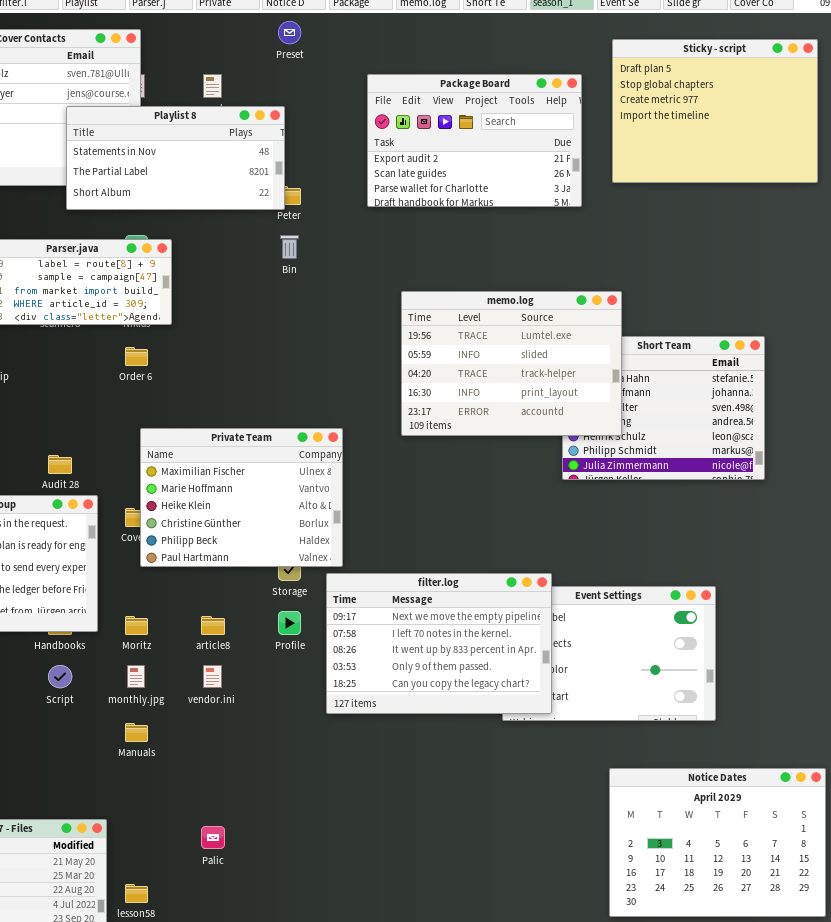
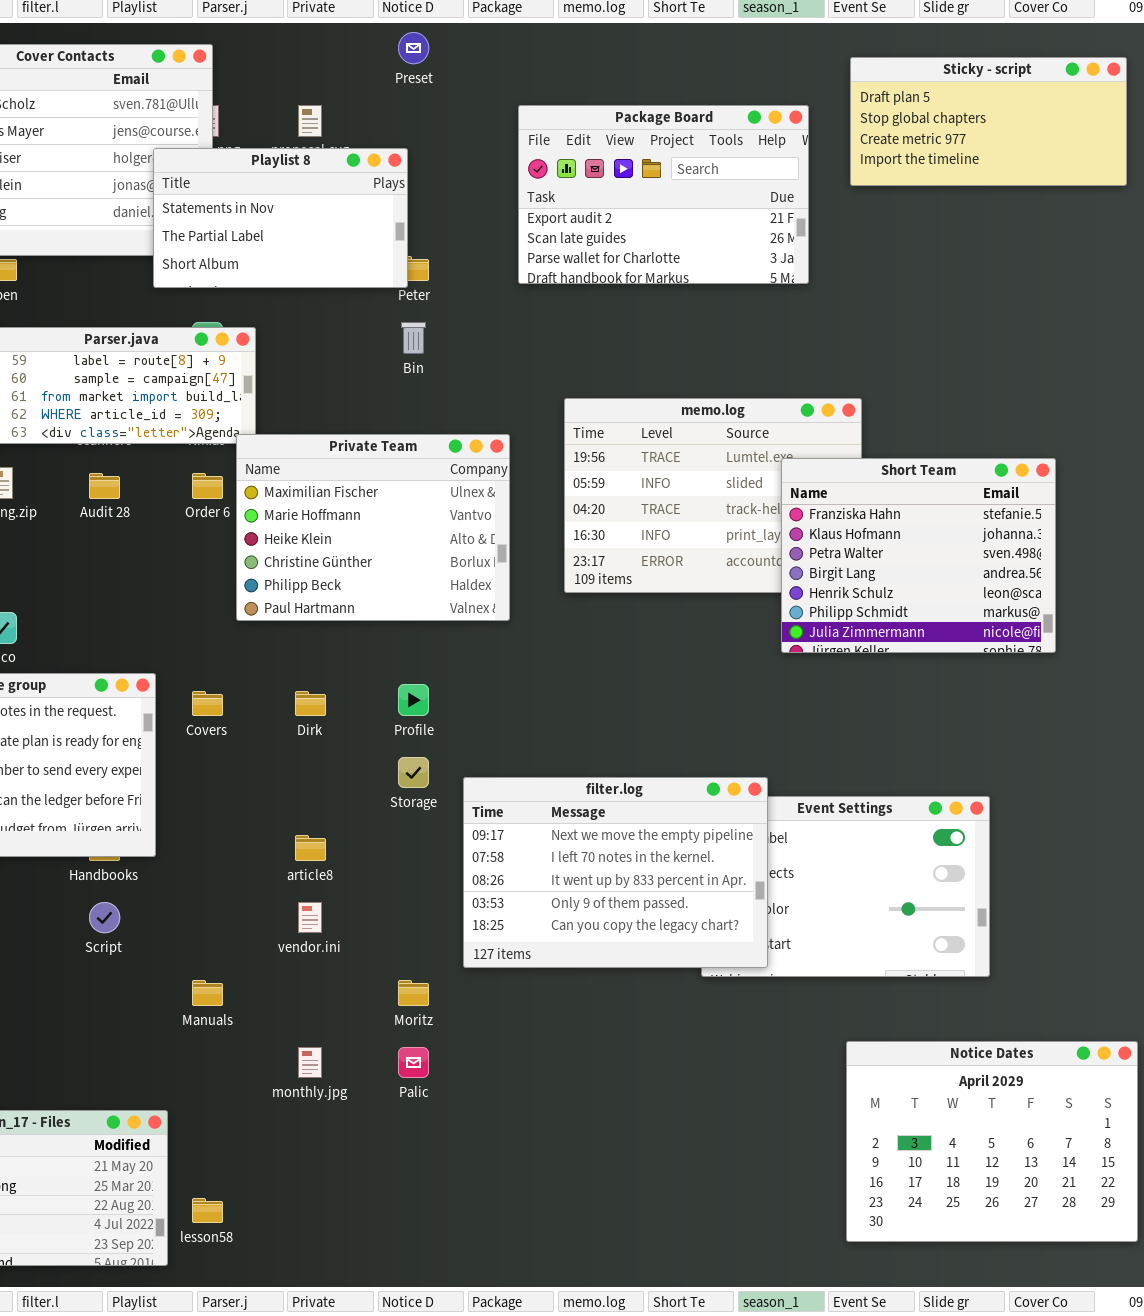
Sticky - script: [612,39,818,183] -> [850,57,1127,186], resized
Playlist 8: [66,106,285,210] -> [153,148,408,288], resized
Short Team: [562,336,765,480] -> [781,458,1056,653], raised
Private Team: [140,428,343,567] -> [236,434,510,621], moved
Audit 28: [48,455,72,474] -> [89,473,120,499], moved
Profile: [278,611,301,635] -> [398,684,429,716], moved
Moritz: [125,616,148,635] -> [398,980,429,1006], moved
monthly.jpg: [127,665,145,688] -> [298,1047,322,1078], moved
Palic: [201,826,225,849] -> [398,1047,429,1078], moved

